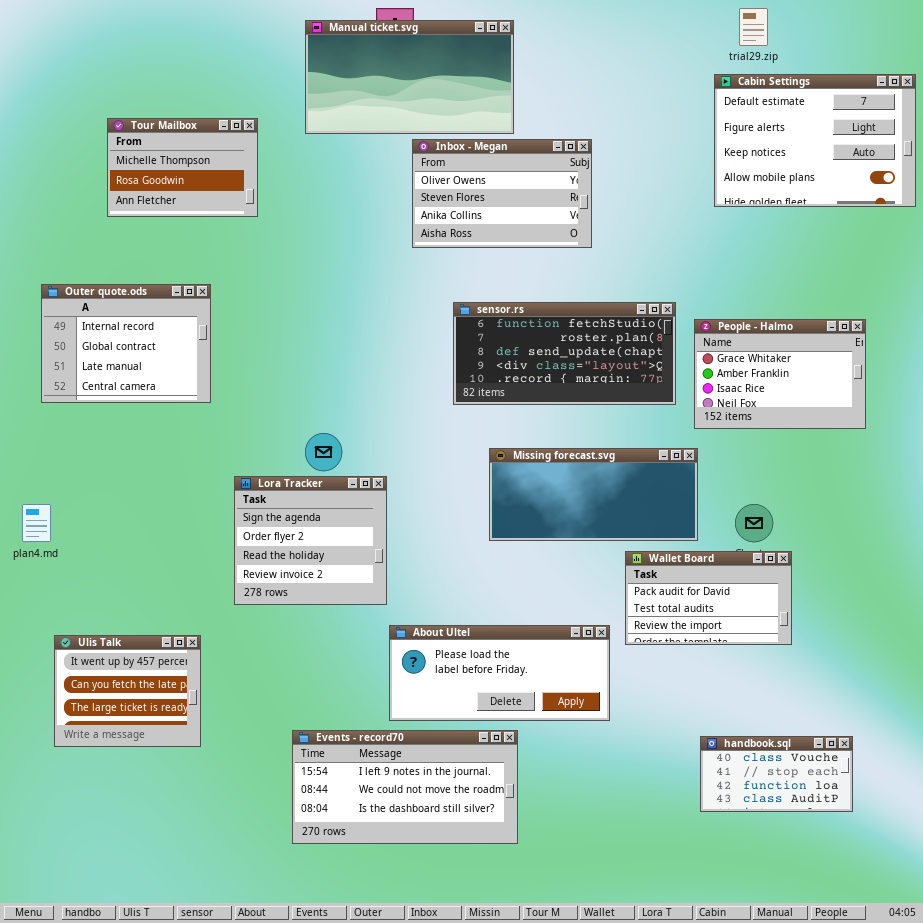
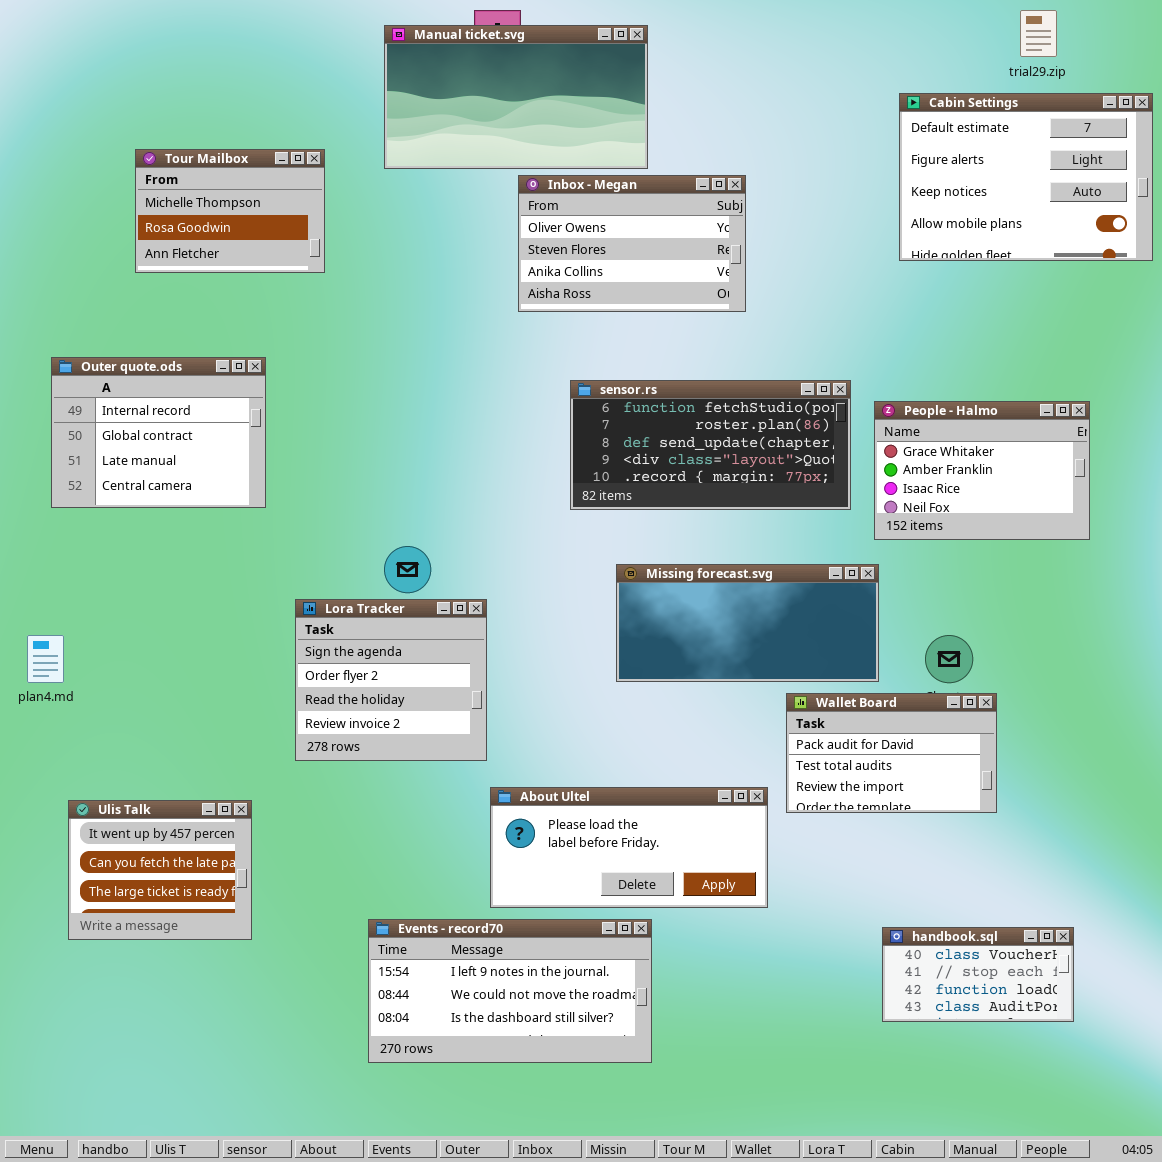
trial29.zip: [739,8,768,46] -> [1020,10,1057,57], moved

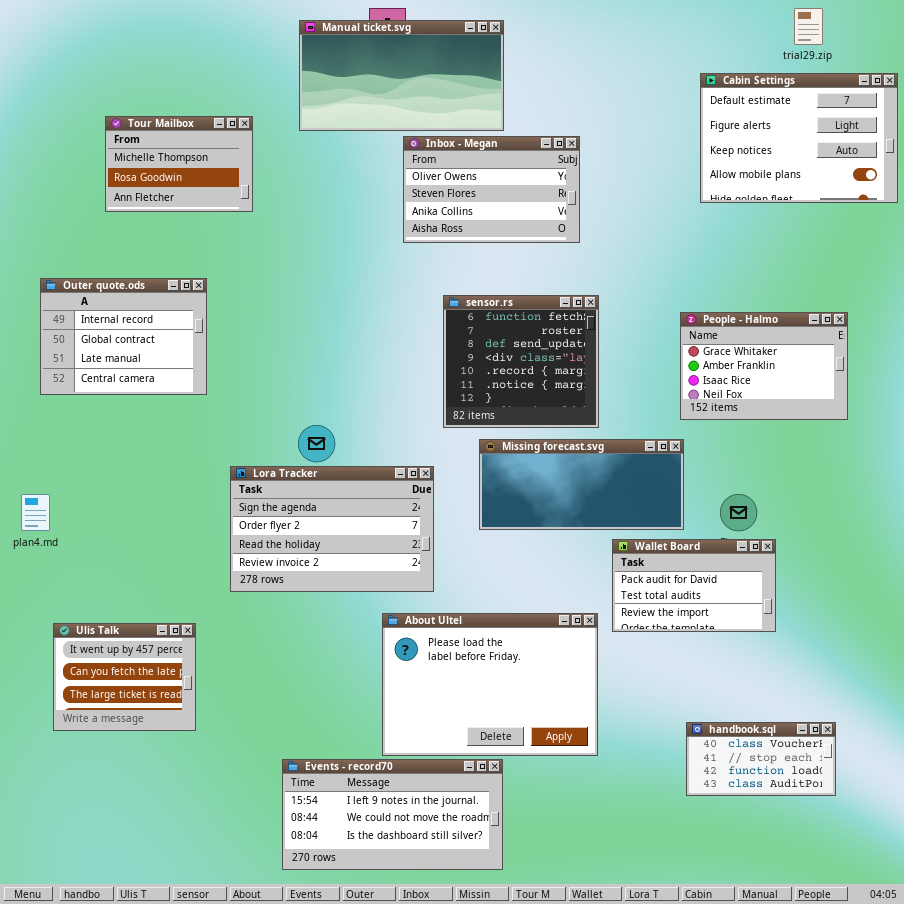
sensor.rs: [570,380,851,510] -> [443,295,599,428], resized
Lora Tracker: [295,599,487,761] -> [230,466,434,592], resized
About Ultel: [490,787,768,908] -> [382,613,598,756], resized
Events - record70: [368,919,652,1063] -> [282,759,503,870], moved

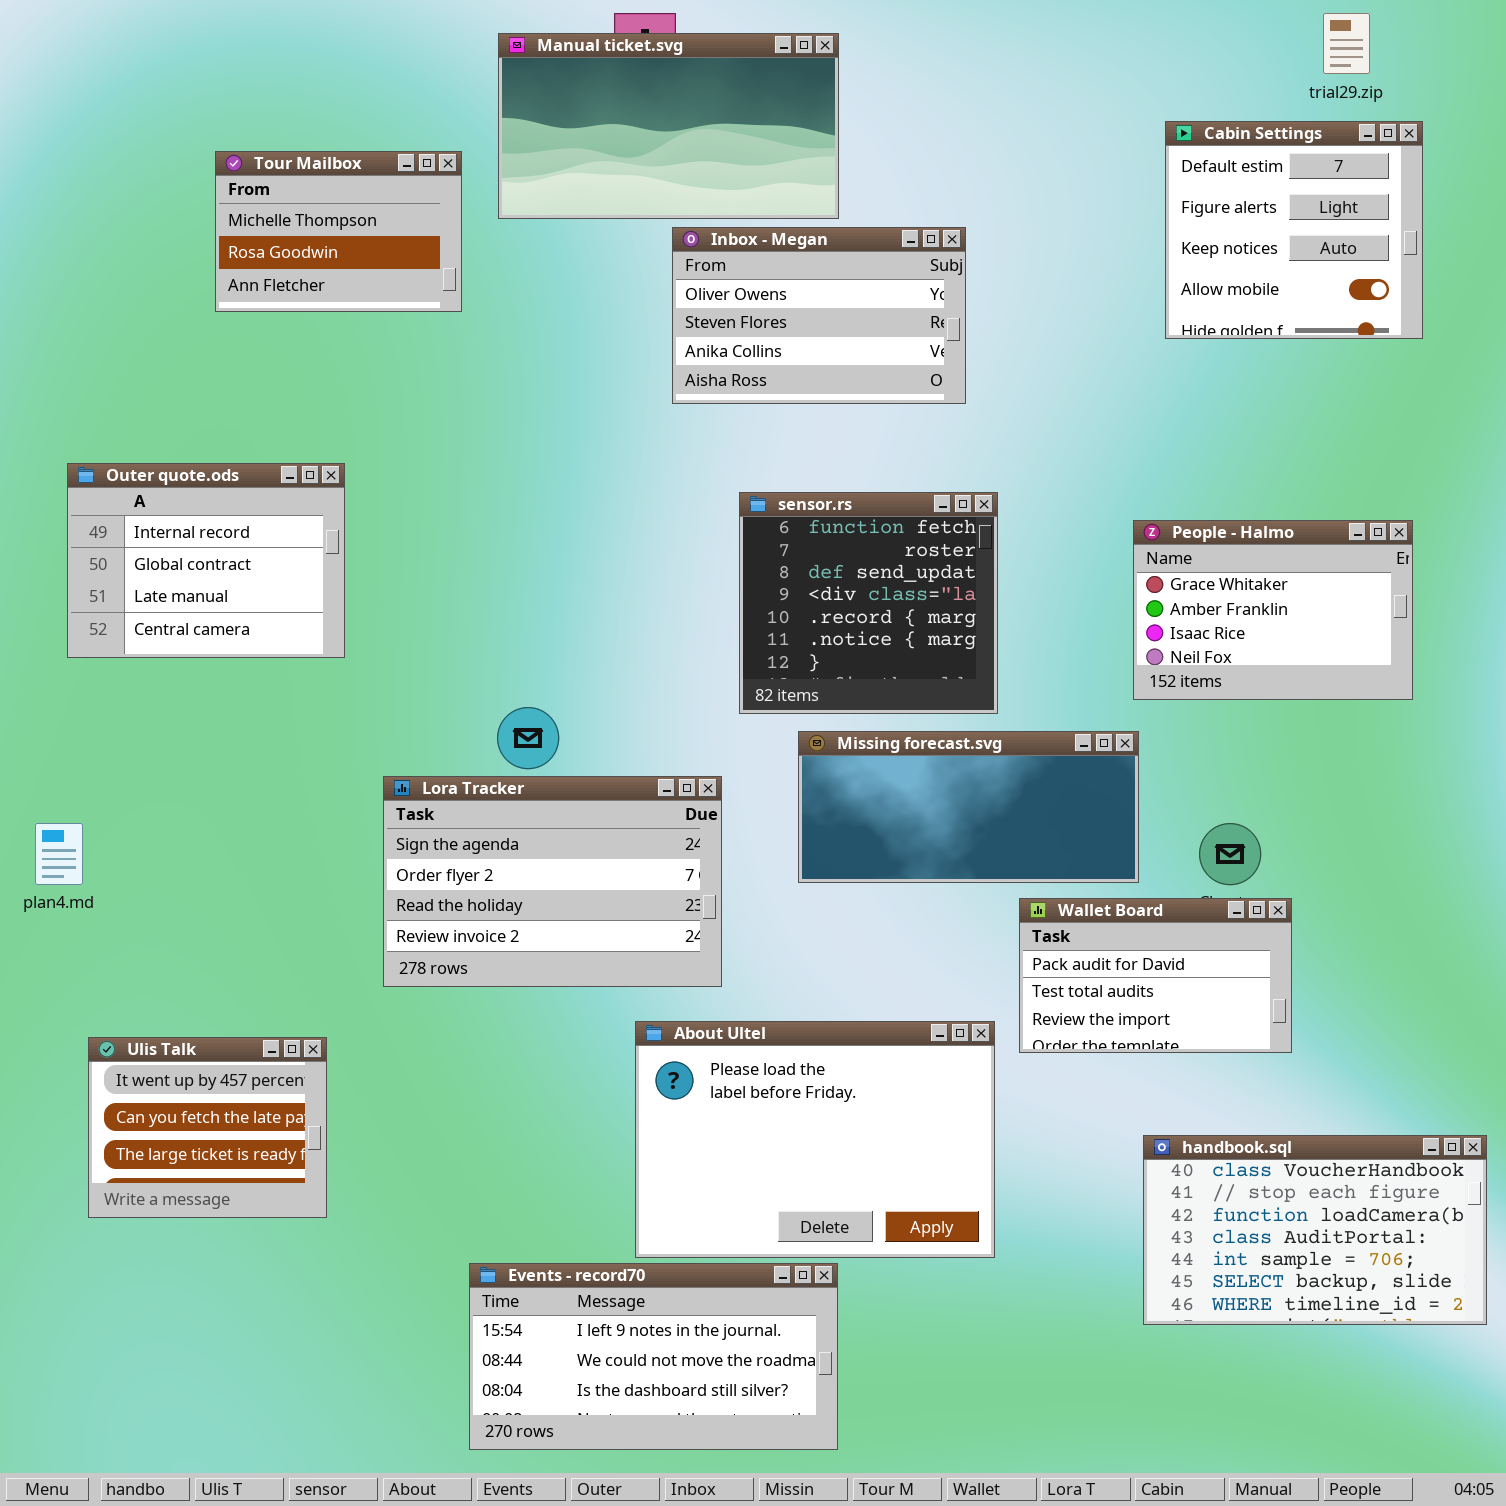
Cabin Settings: [700,73,898,203] -> [1165,121,1423,339], resized
Tour Mailbox: [105,116,253,212] -> [215,151,462,312], moved
handbook.sql: [686,722,836,796] -> [1143,1135,1487,1325], resized

